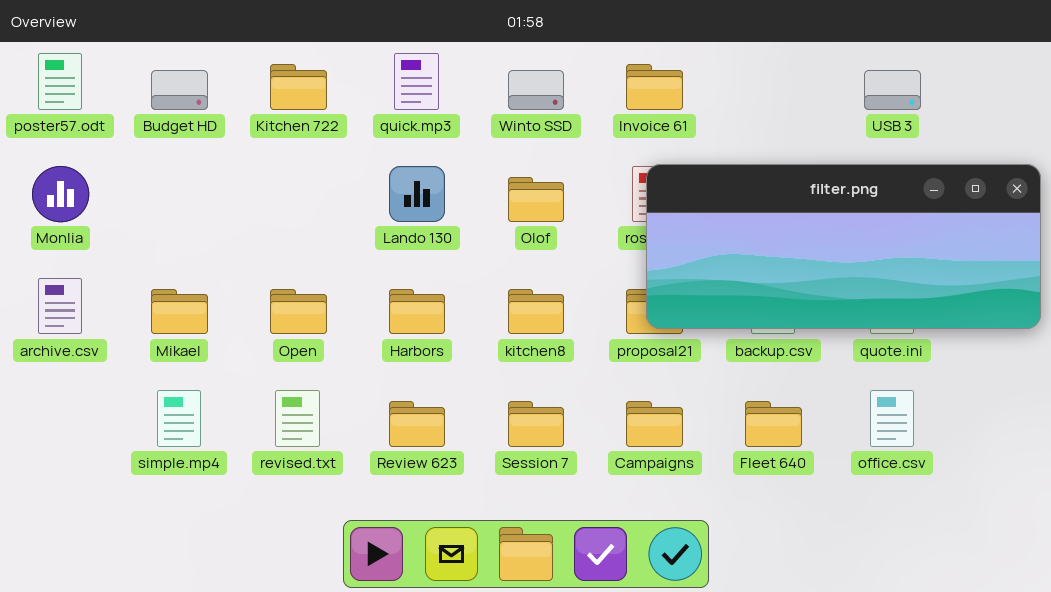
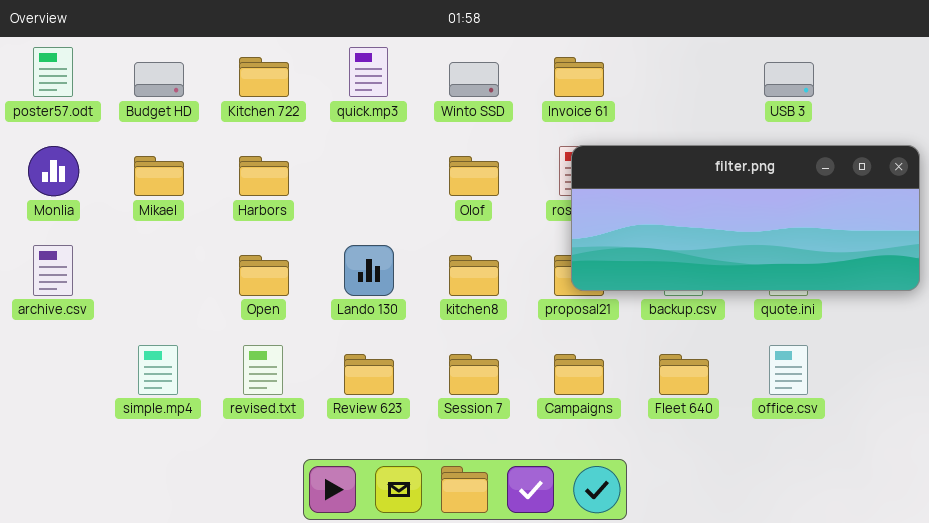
Lando 130: [389,166,445,222] -> [344,245,394,296], moved
Mikael: [151,289,208,334] -> [134,156,184,196], moved
Harbors: [389,289,445,334] -> [239,156,289,196], moved

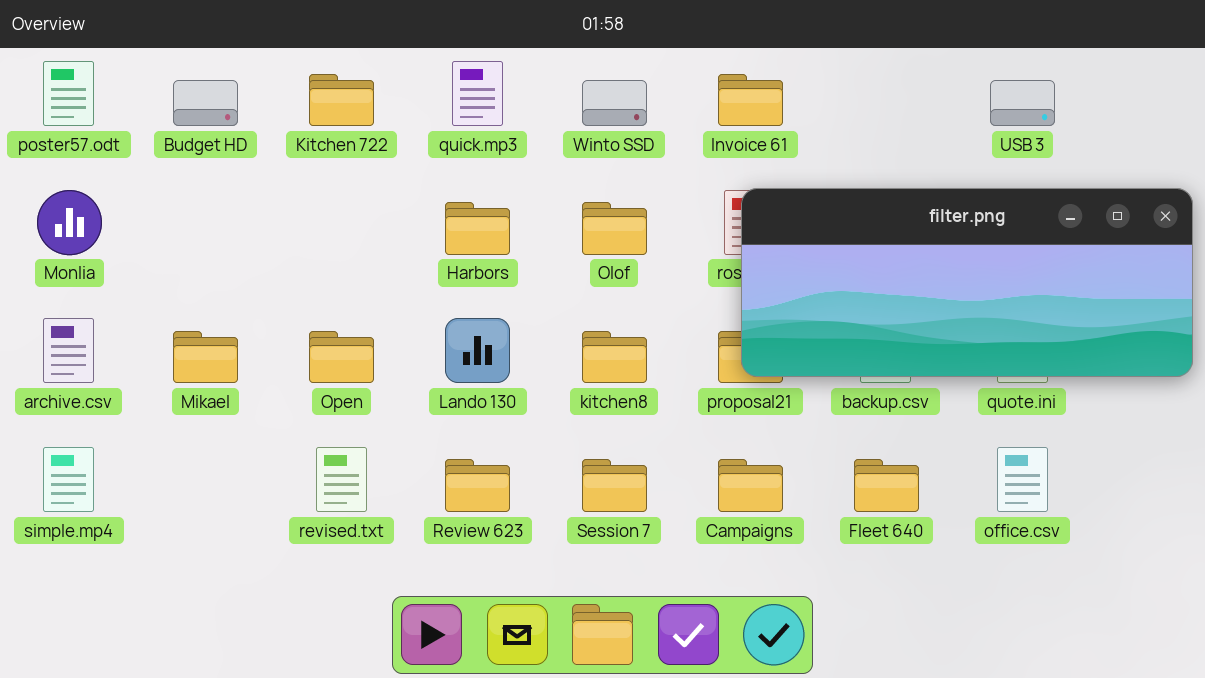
Mikael: [134,156,184,196] -> [173,331,238,383], moved
Harbors: [239,156,289,196] -> [445,202,510,255], moved
simple.mp4: [138,345,178,395] -> [43,447,94,512], moved

